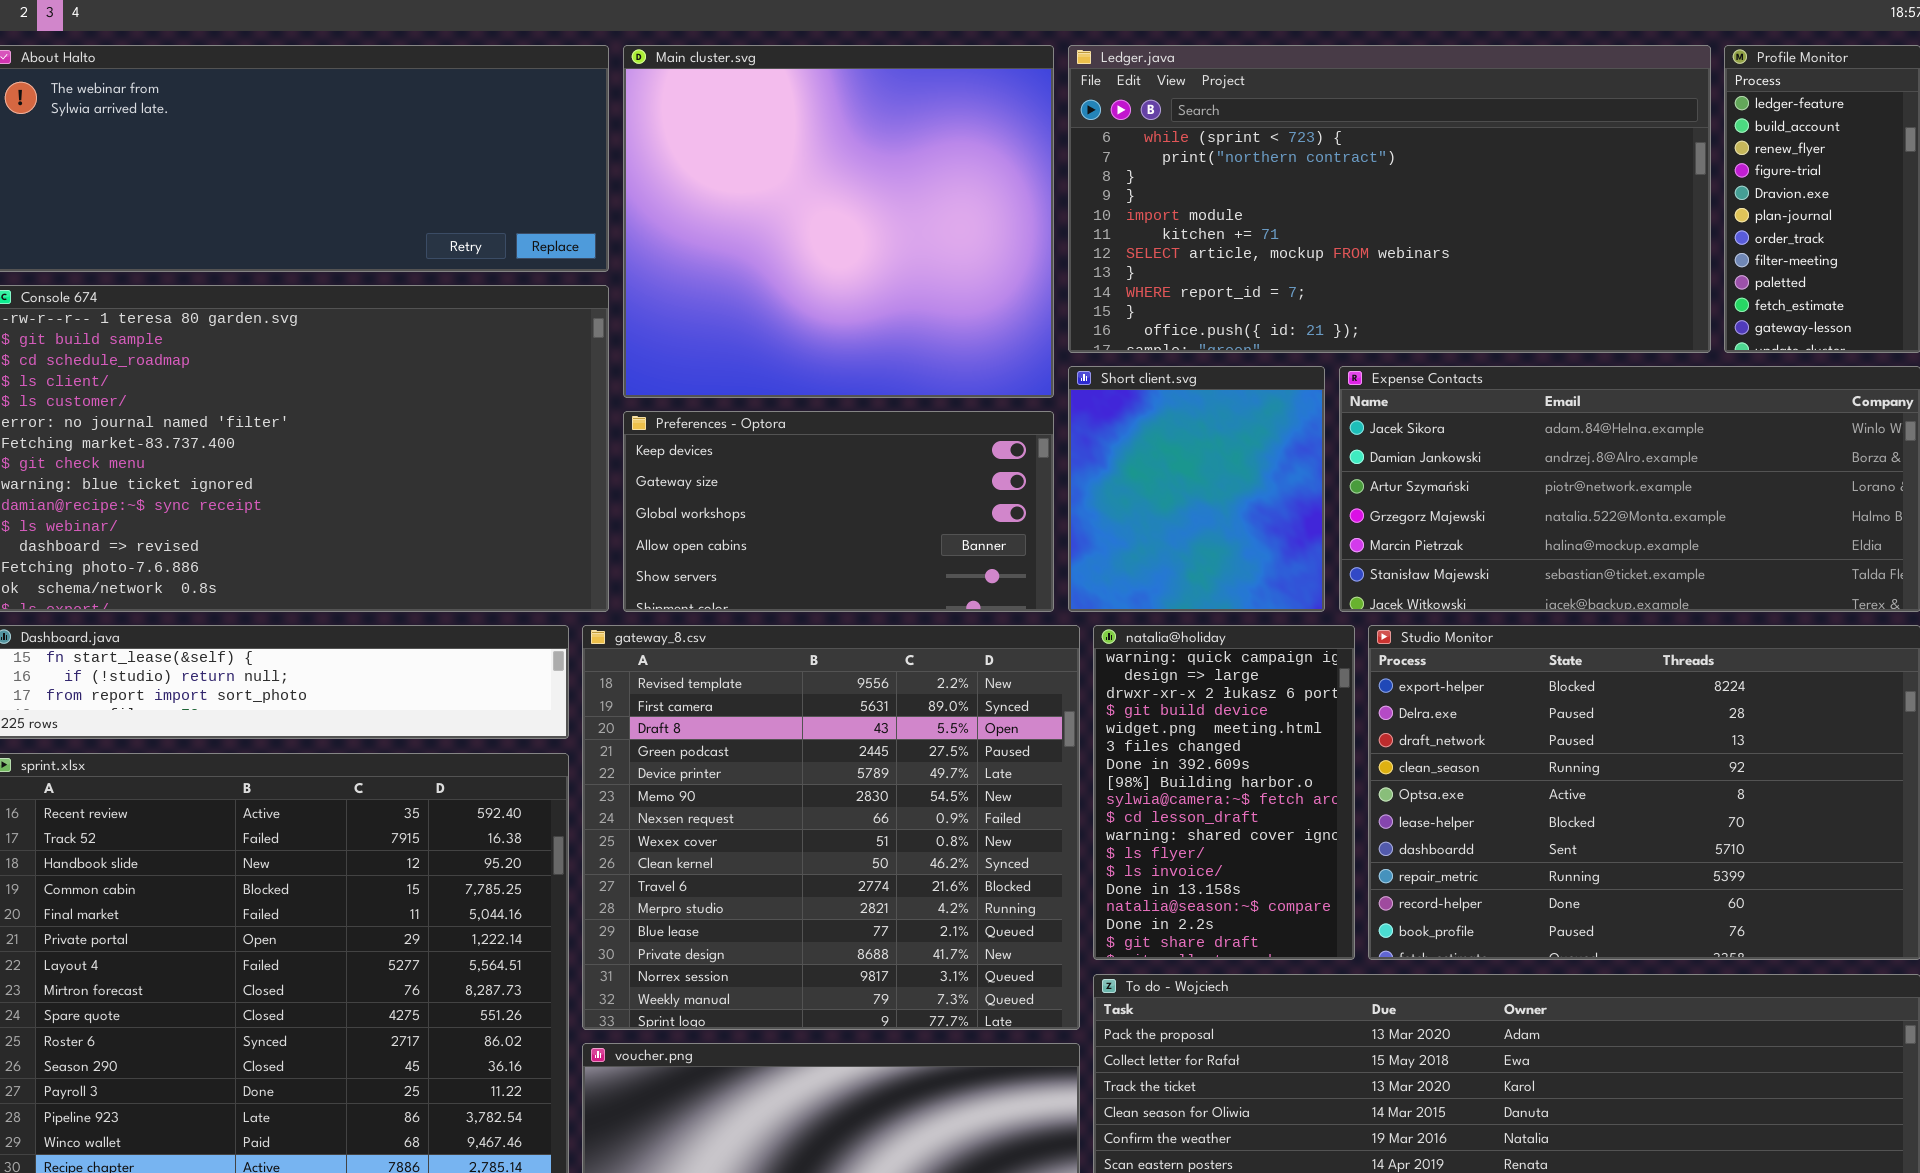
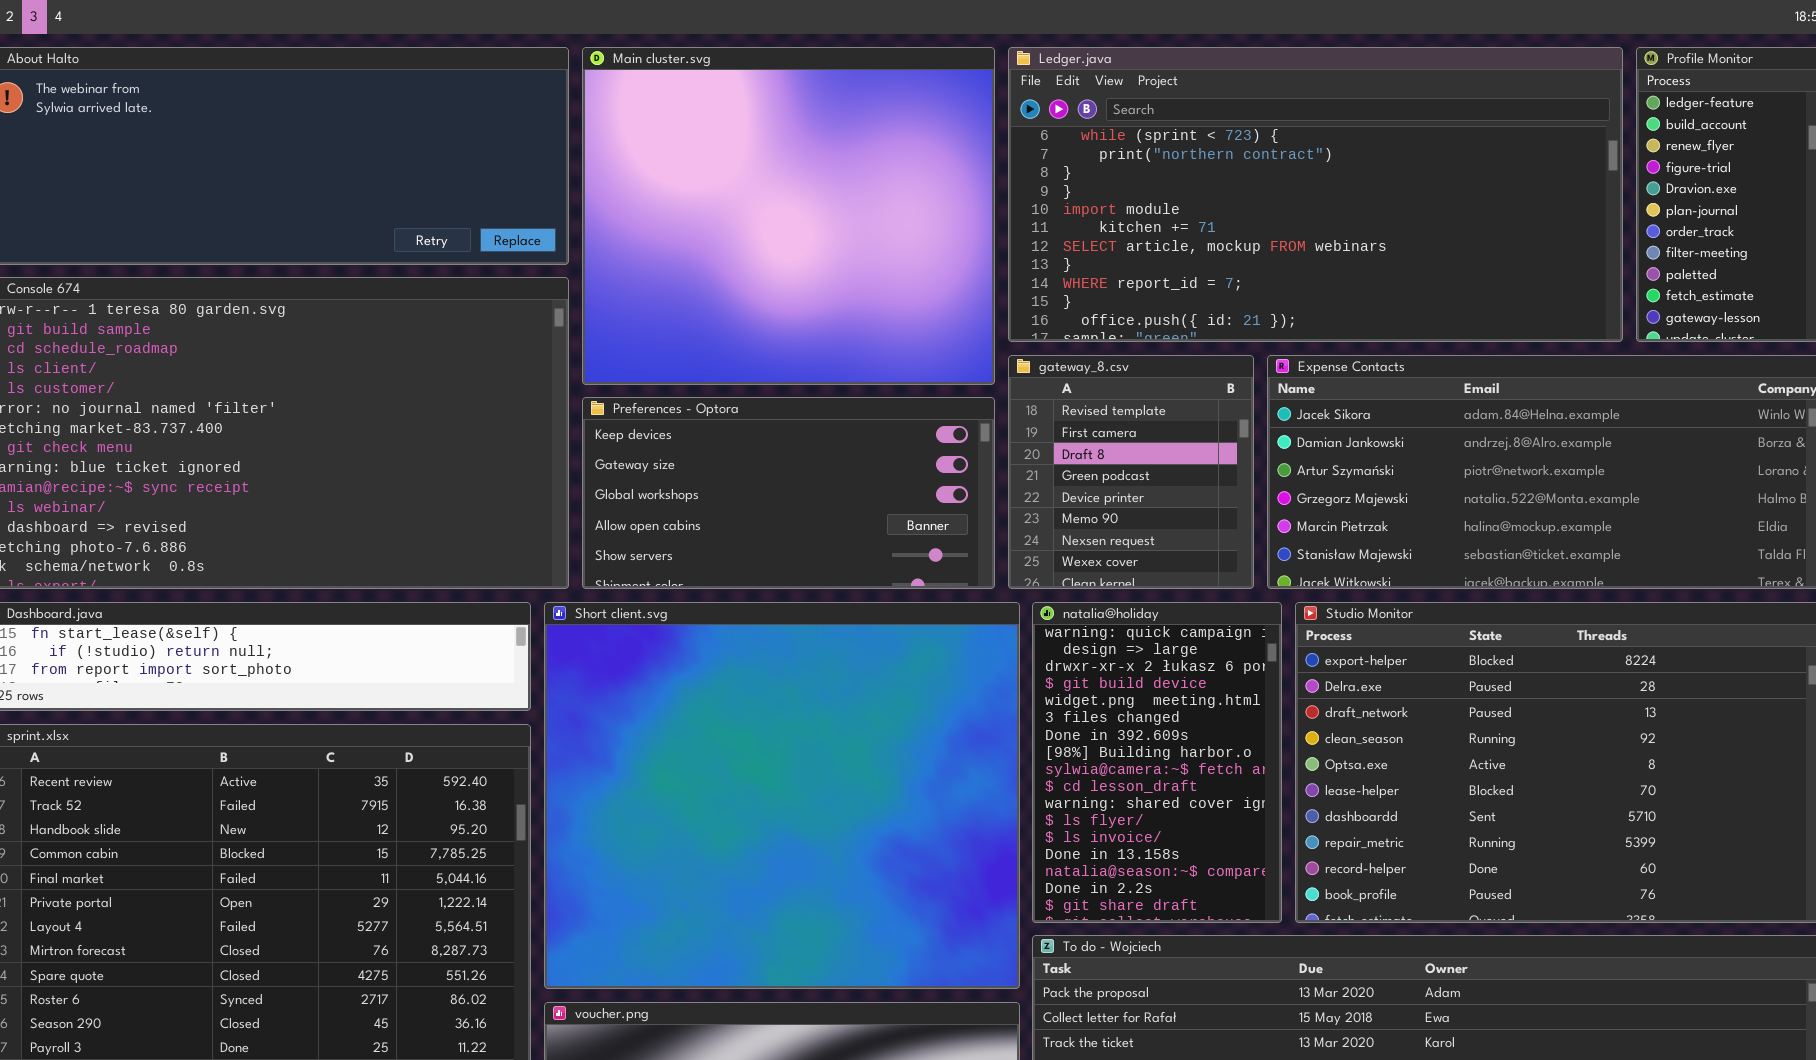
Short client.svg: [1068,366,1325,612] -> [544,602,1020,989], moved, resized
gateway_8.csv: [582,625,1080,1030] -> [1008,355,1254,589], moved, resized

